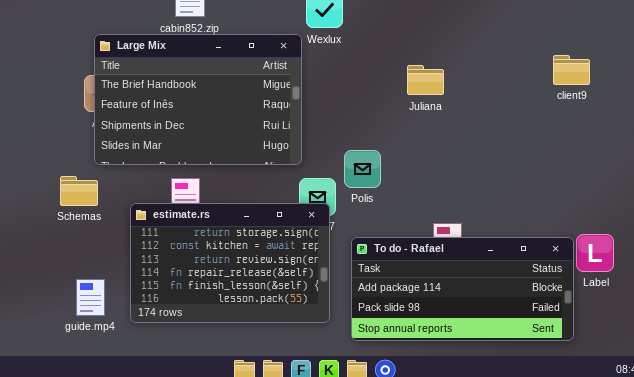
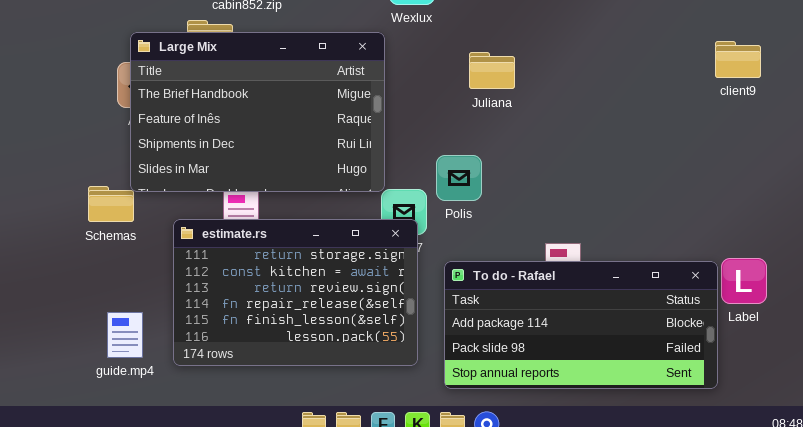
Large Mix: [94,34,302,165] -> [130,32,385,192], moved
client9: [553,55,590,85] -> [715,41,761,78], moved
Juliana: [407,65,444,95] -> [469,52,515,89], moved

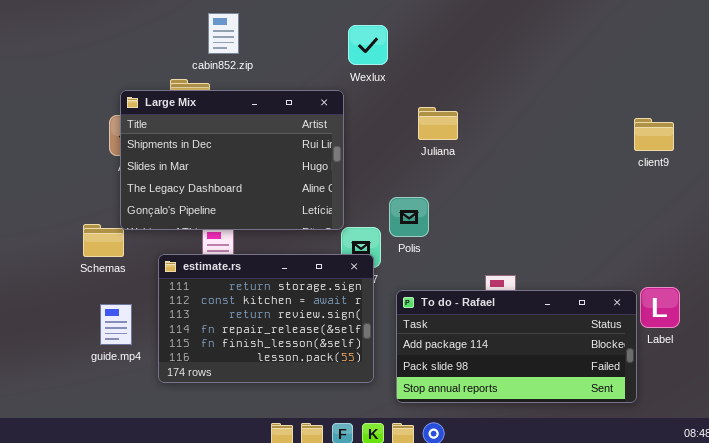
Large Mix: [130,32,385,192] -> [120,90,344,230], scrolled down 2 rows
client9: [715,41,761,78] -> [634,118,674,151], moved
guide.mp4: [107,312,143,358] -> [100,304,132,345], moved

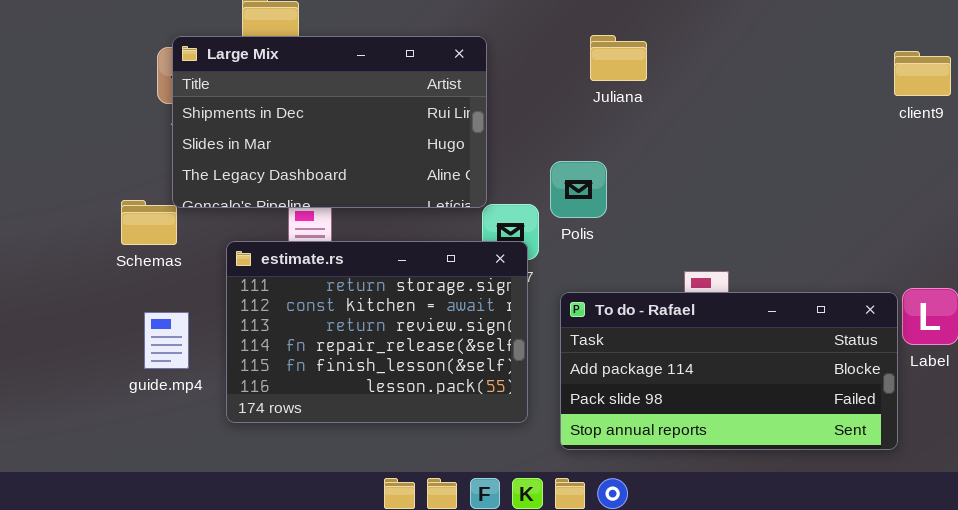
Large Mix: [120,90,344,230] -> [172,36,487,208], resized

